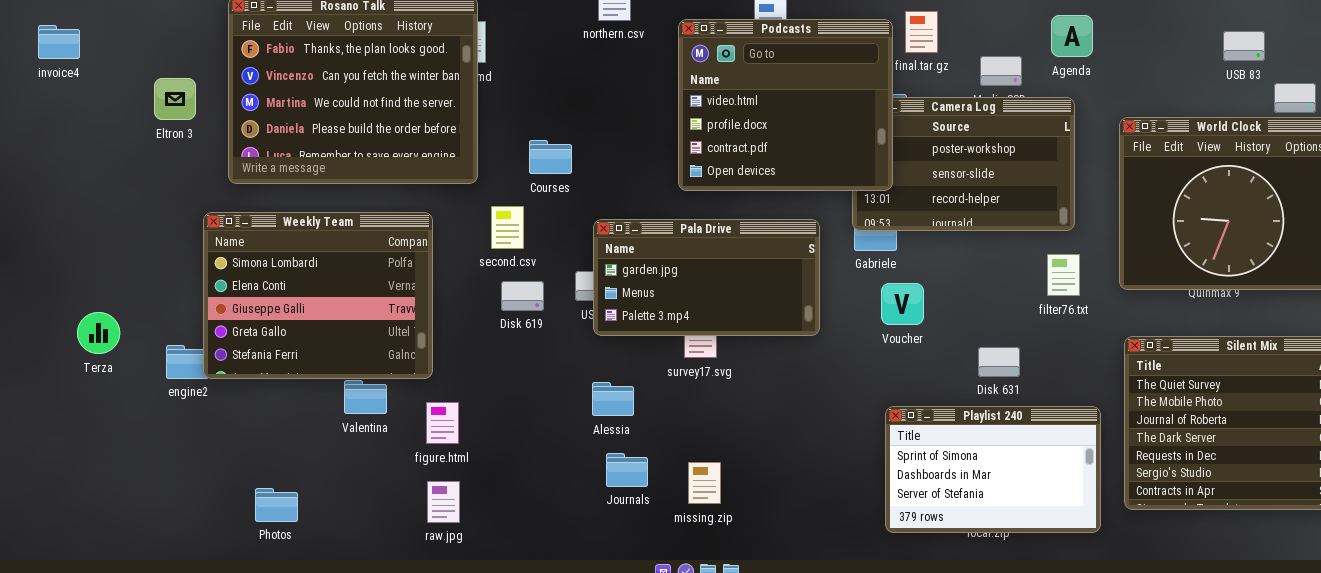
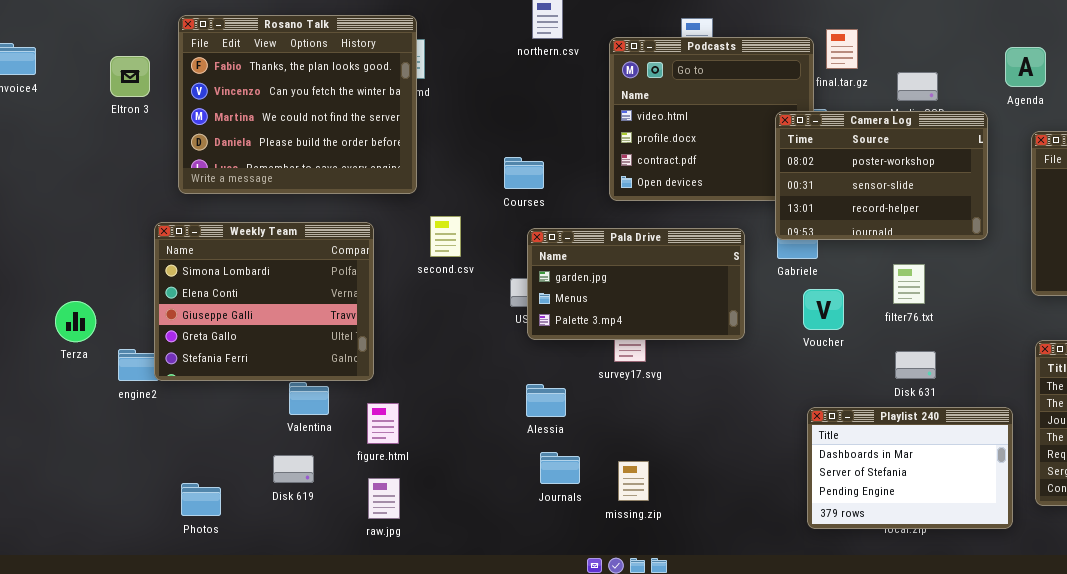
Agenda: [1051,15,1093,57] -> [1005,47,1046,87], moved
Eltron 3: [154,78,196,120] -> [110,56,150,97], moved
Camera Log: [852,97,1075,231] -> [775,111,988,240], raised
Courses: [529,140,572,174] -> [504,157,544,189], moved
filter76.txt: [1047,254,1080,296] -> [893,264,925,304], moved
Disk 619: [501,281,544,311] -> [273,455,314,483], moved
Terza: [77,312,120,354] -> [55,301,96,342], moved
Playlist 240: [885,406,1101,533] -> [807,407,1013,529], scrolled down 1 row
Photos: [255,488,298,522] -> [181,483,221,516], moved

